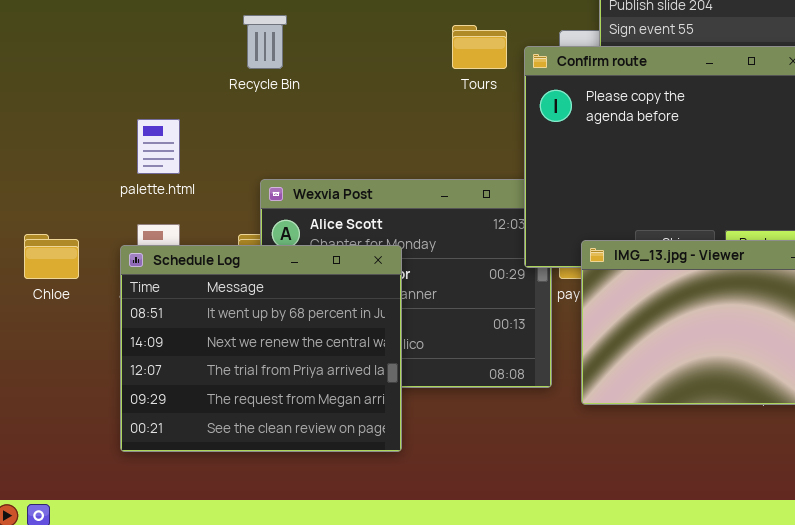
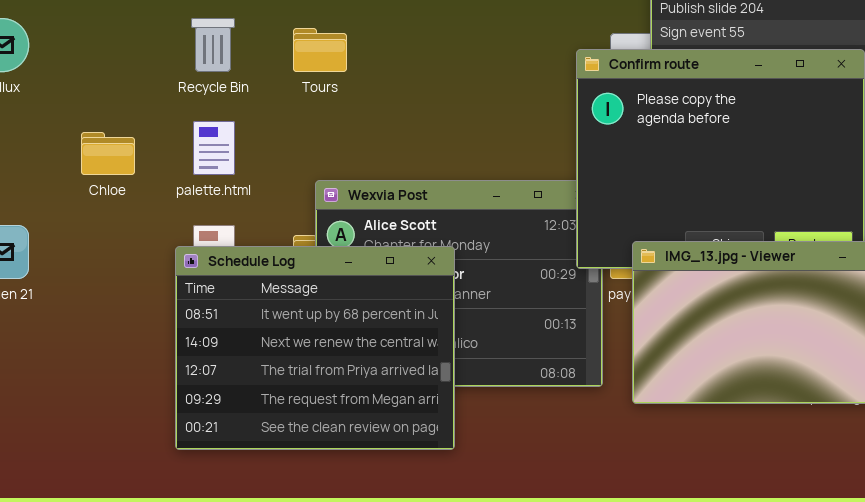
Recycle Bin: [243,15,287,69] -> [191,18,235,72], moved
Tours: [452,25,507,69] -> [293,28,347,72], moved
Chloe: [24,234,79,279] -> [81,132,135,175], moved

